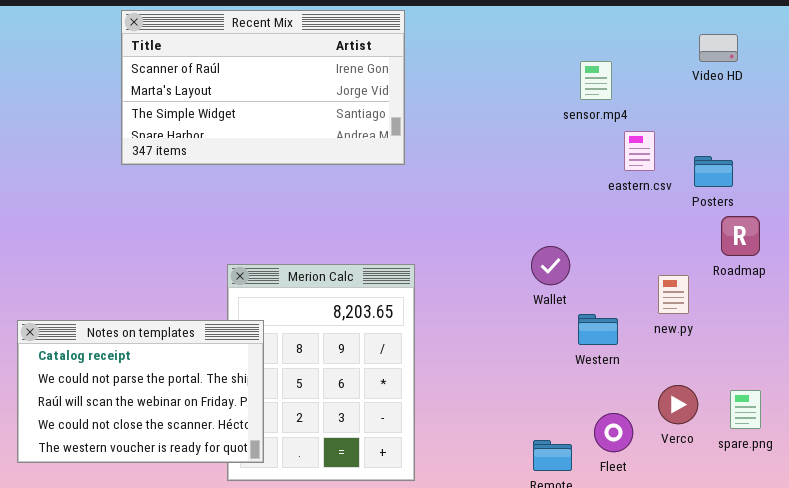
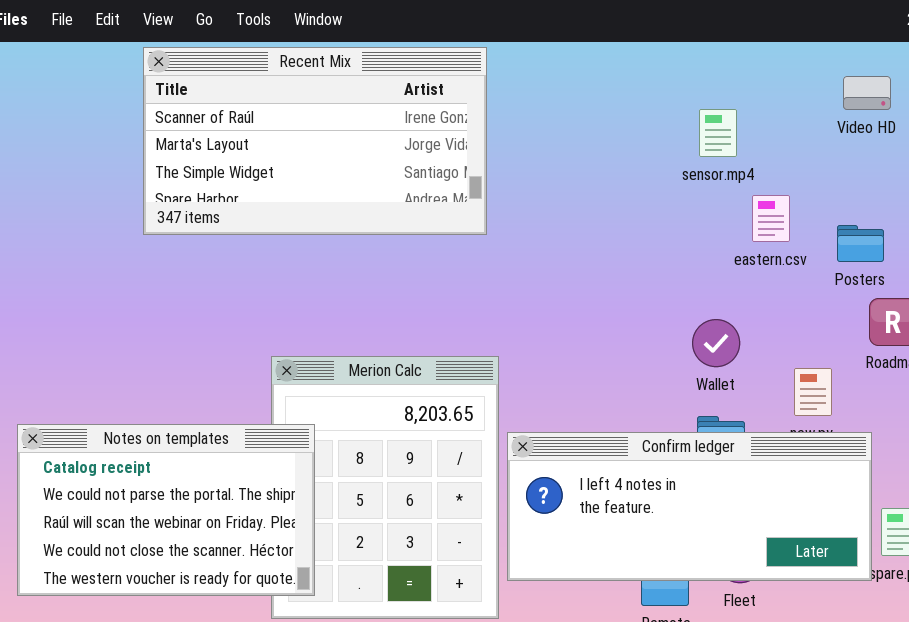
Wallet: [531,246,570,285] -> [692,319,740,367], moved
Confirm ledger: none -> [507,432,872,581], opened

